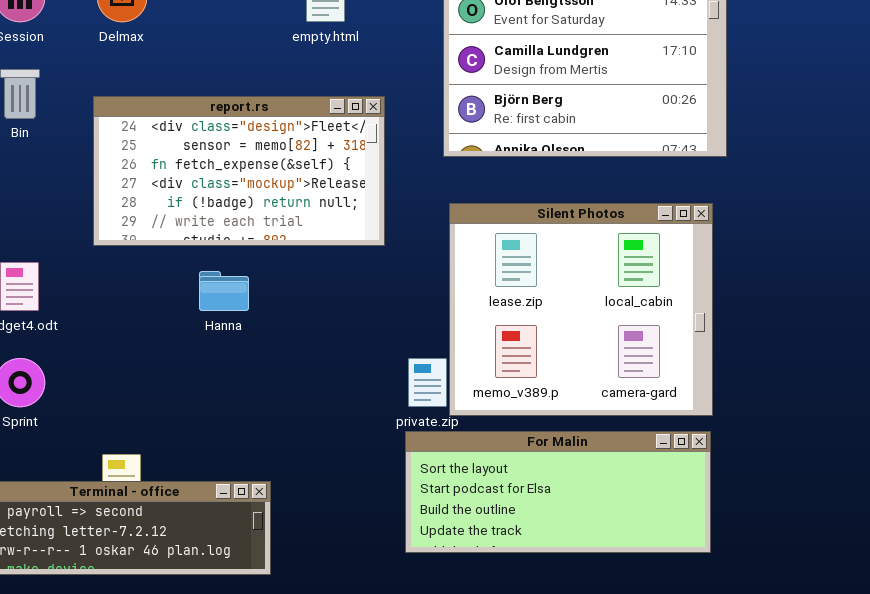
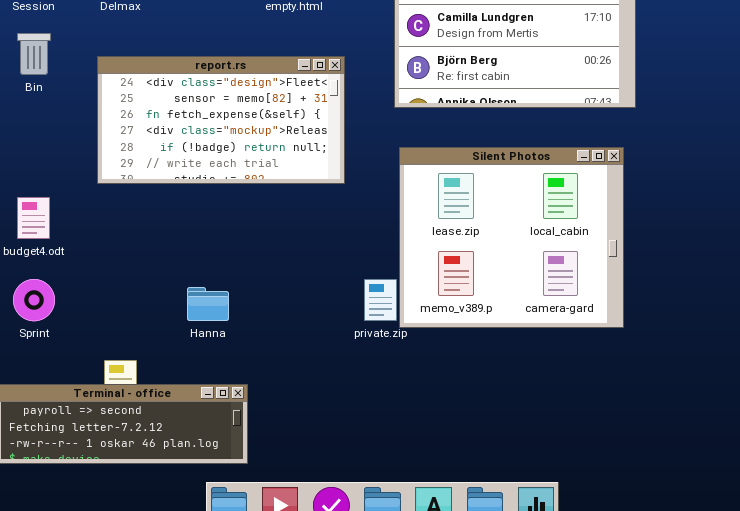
Hanna: [199,271,249,311] -> [187,287,229,321], moved
For Malin: [405,431,711,553] -> none, closed

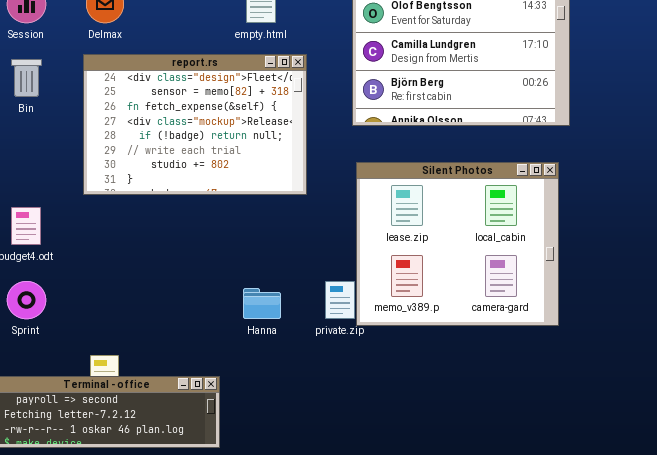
report.rs: [97,56,345,184] -> [83,54,307,195], resized
Hanna: [187,287,229,321] -> [243,288,281,319], moved

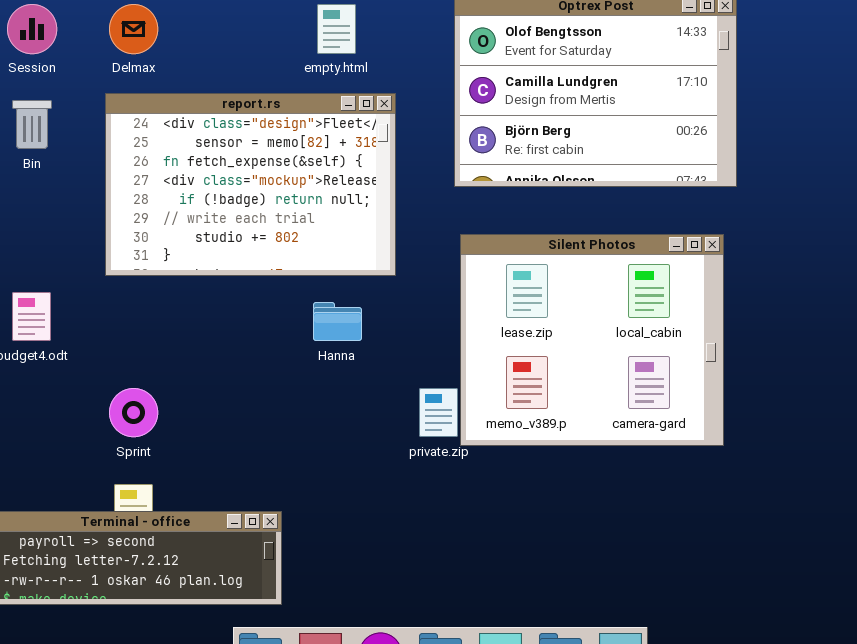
Sprint: [7,281,46,319] -> [109,388,158,437], moved
Hanna: [243,288,281,319] -> [313,302,362,341], moved

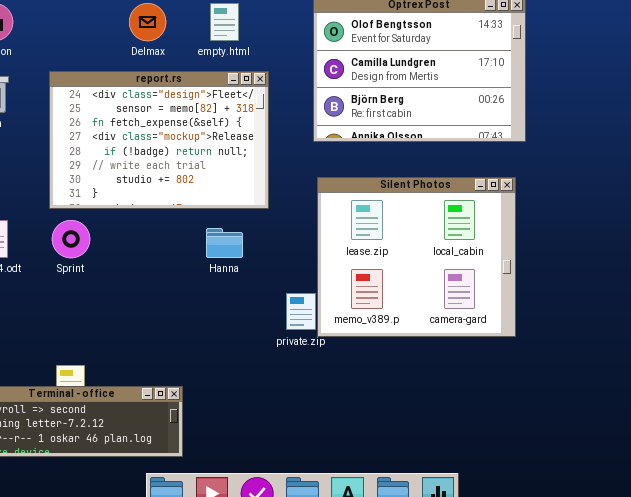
Delmax: [109,4,158,54] -> [129,3,166,41], moved
Sprint: [109,388,158,437] -> [52,220,90,258], moved

